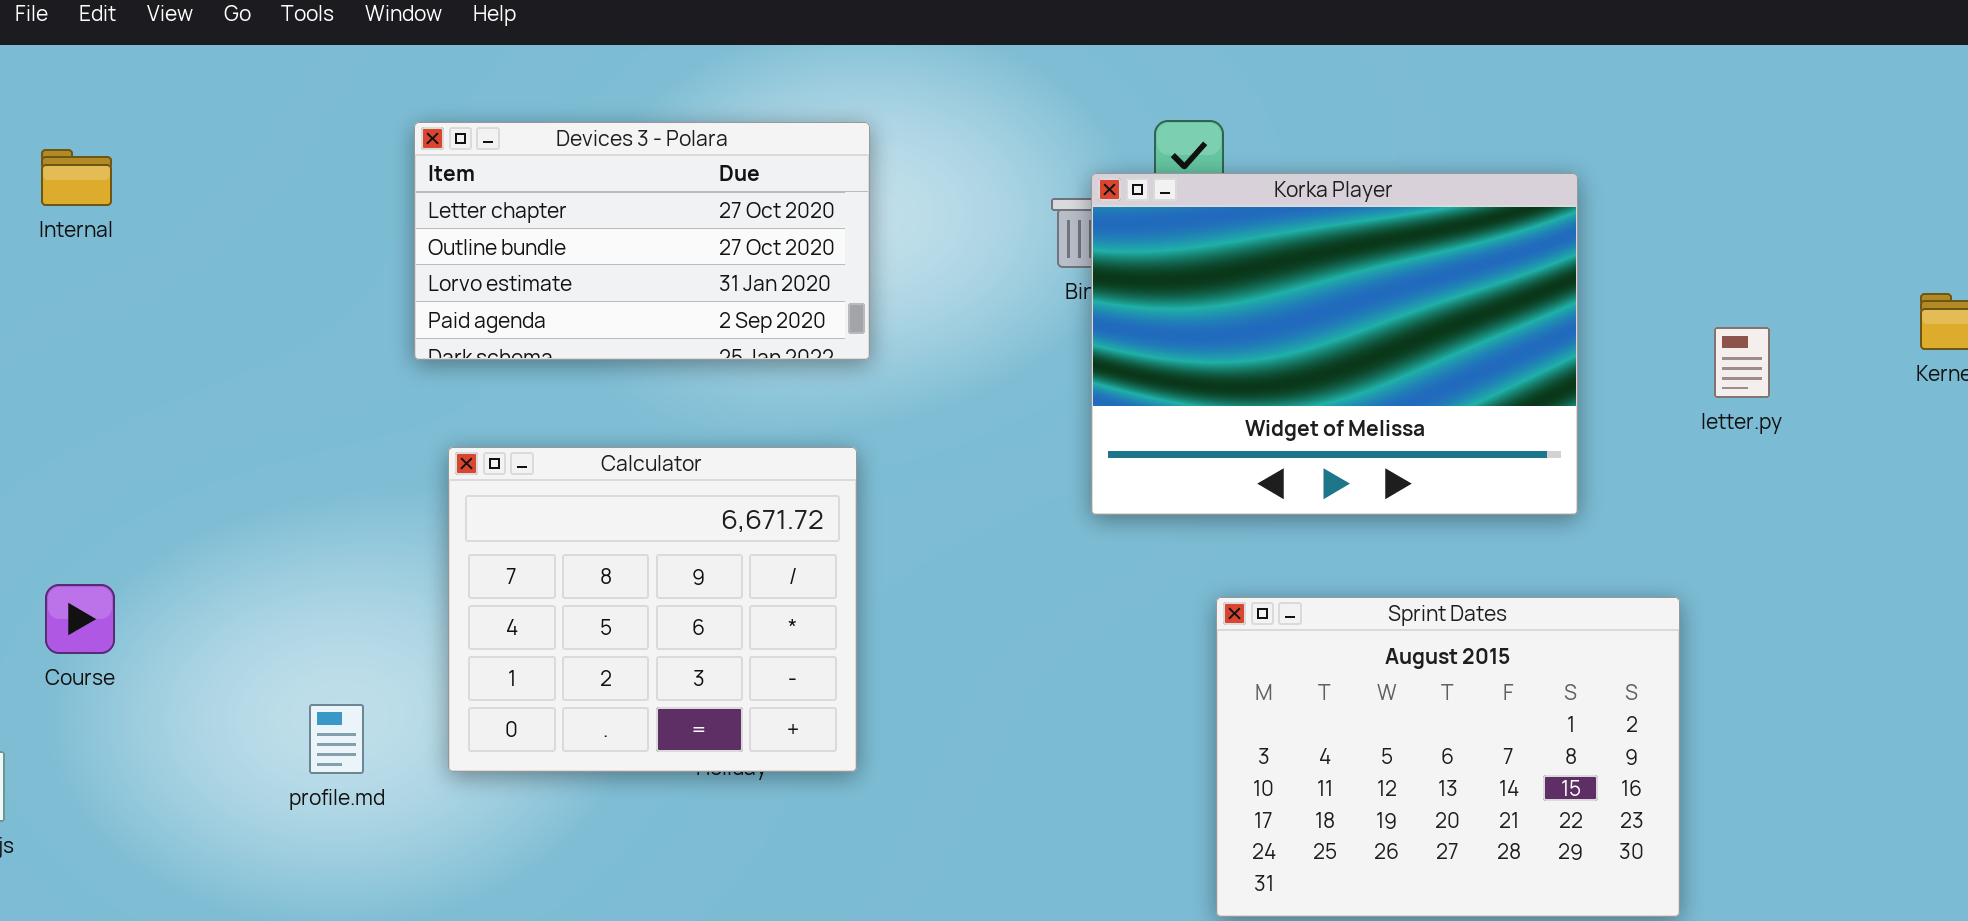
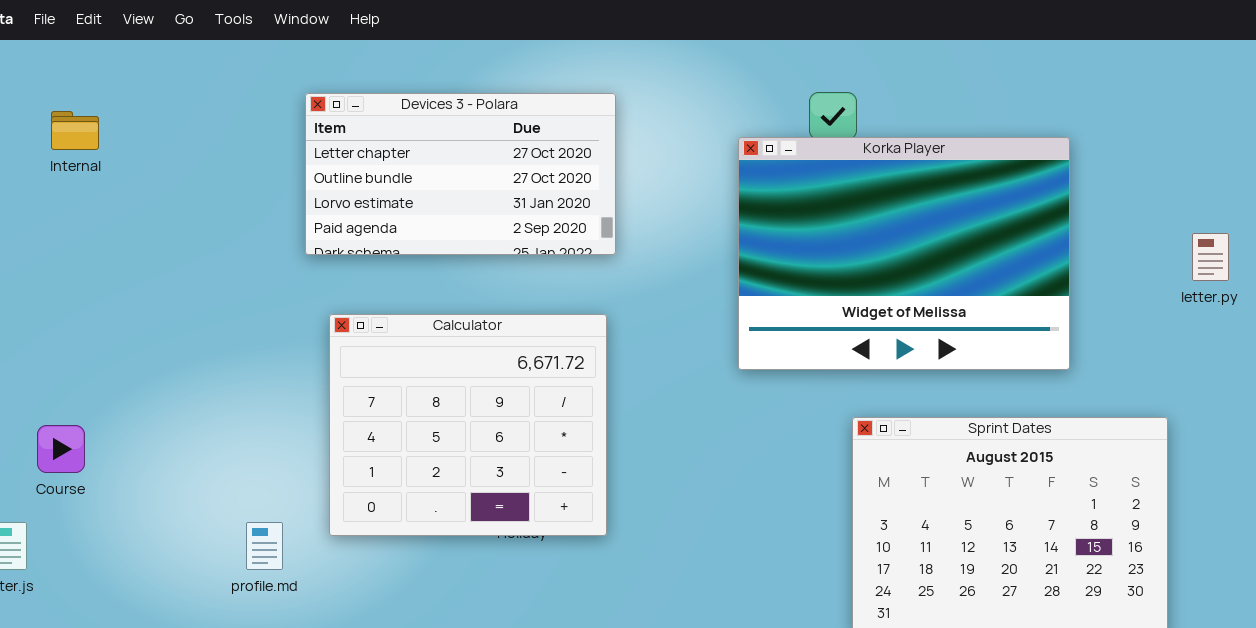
Korka Player: [1091,173,1578,515] -> [738,137,1070,370], moved
Course: [45,584,115,654] -> [37,425,85,473], moved
profile.md: [309,704,364,774] -> [246,522,283,570], moved

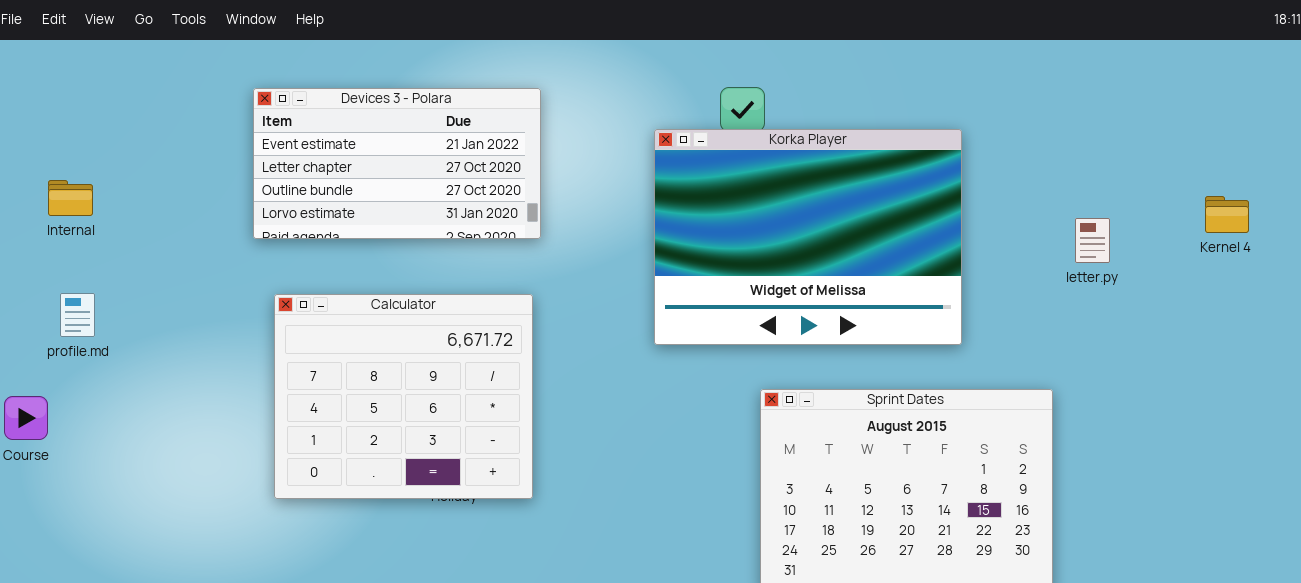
Devices 3 - Polara: [305,93,616,255] -> [253,88,541,239], scrolled up 1 row
Internal: [51,111,99,150] -> [48,180,93,216], moved
profile.md: [246,522,283,570] -> [60,293,95,337], moved

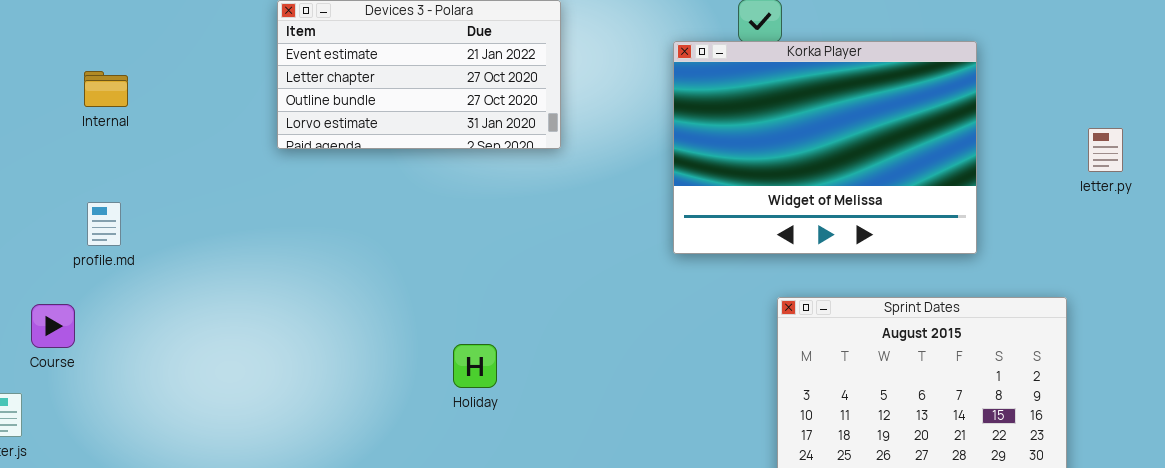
Internal: [48,180,93,216] -> [84,71,128,107], moved
Calculator: [274,294,533,499] -> none, closed

